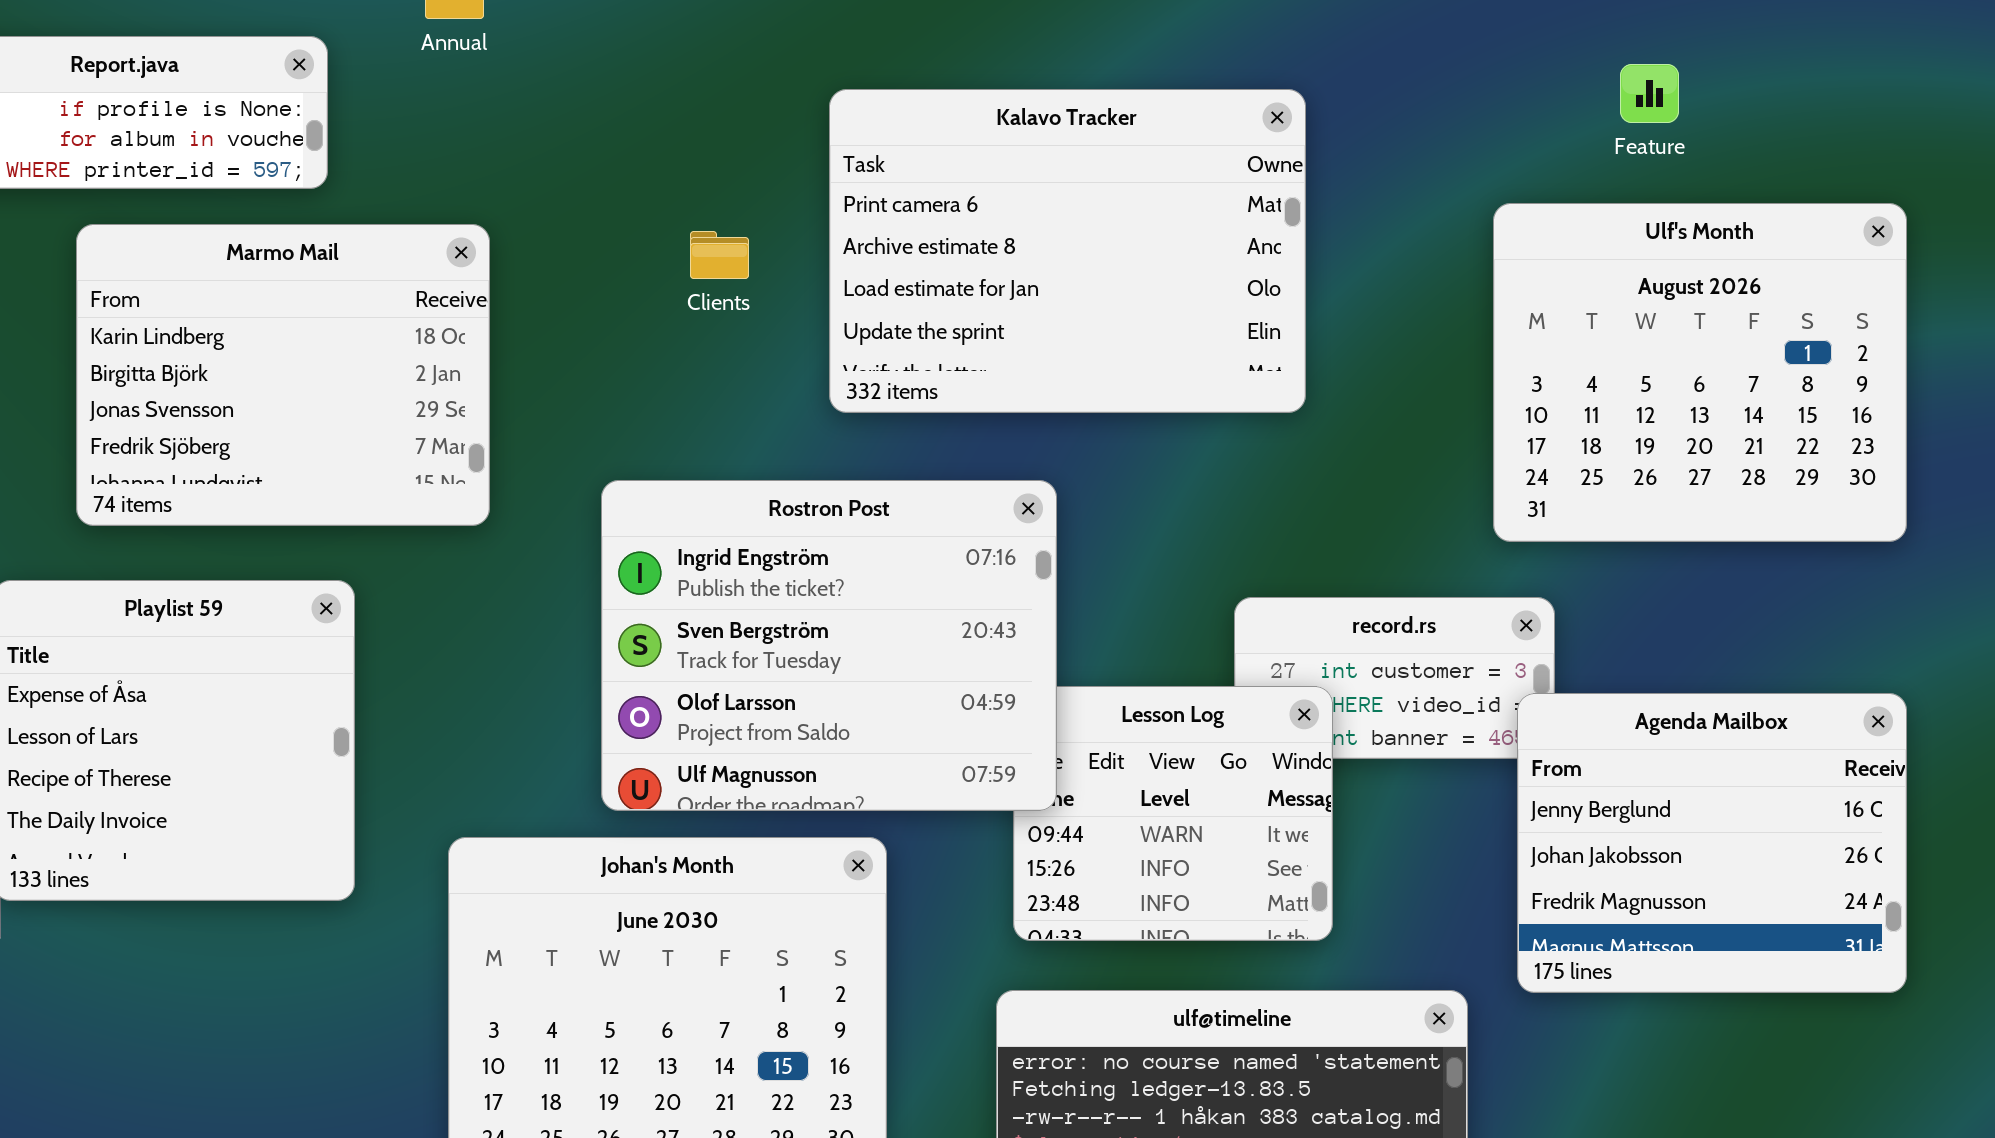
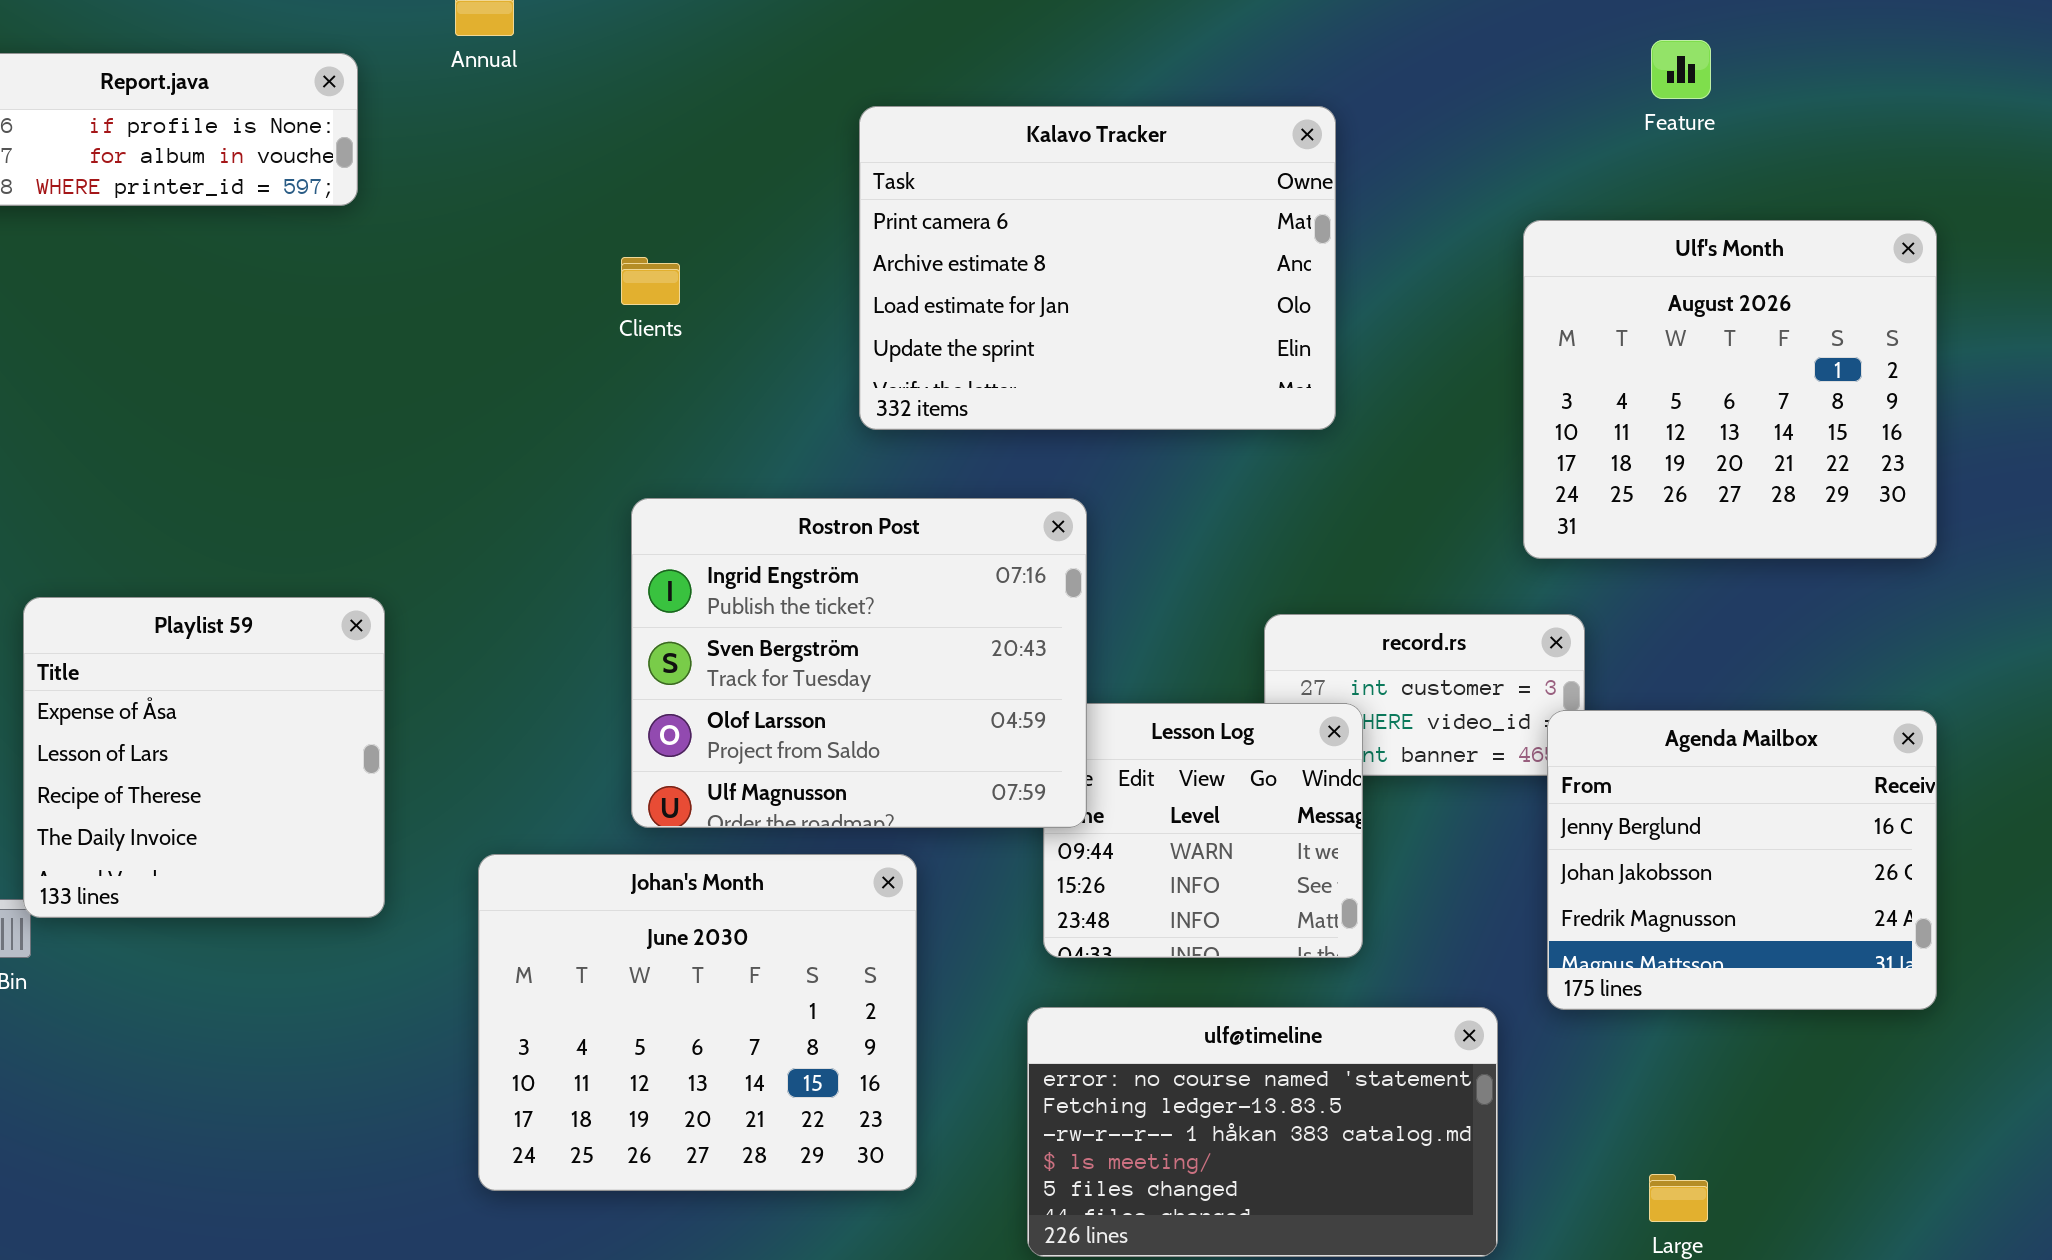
Feature: [1620,64,1679,123] -> [1651,40,1711,99], moved
Marmo Mail: [76,224,490,526] -> none, closed
Clients: [690,231,749,279] -> [621,257,680,305], moved

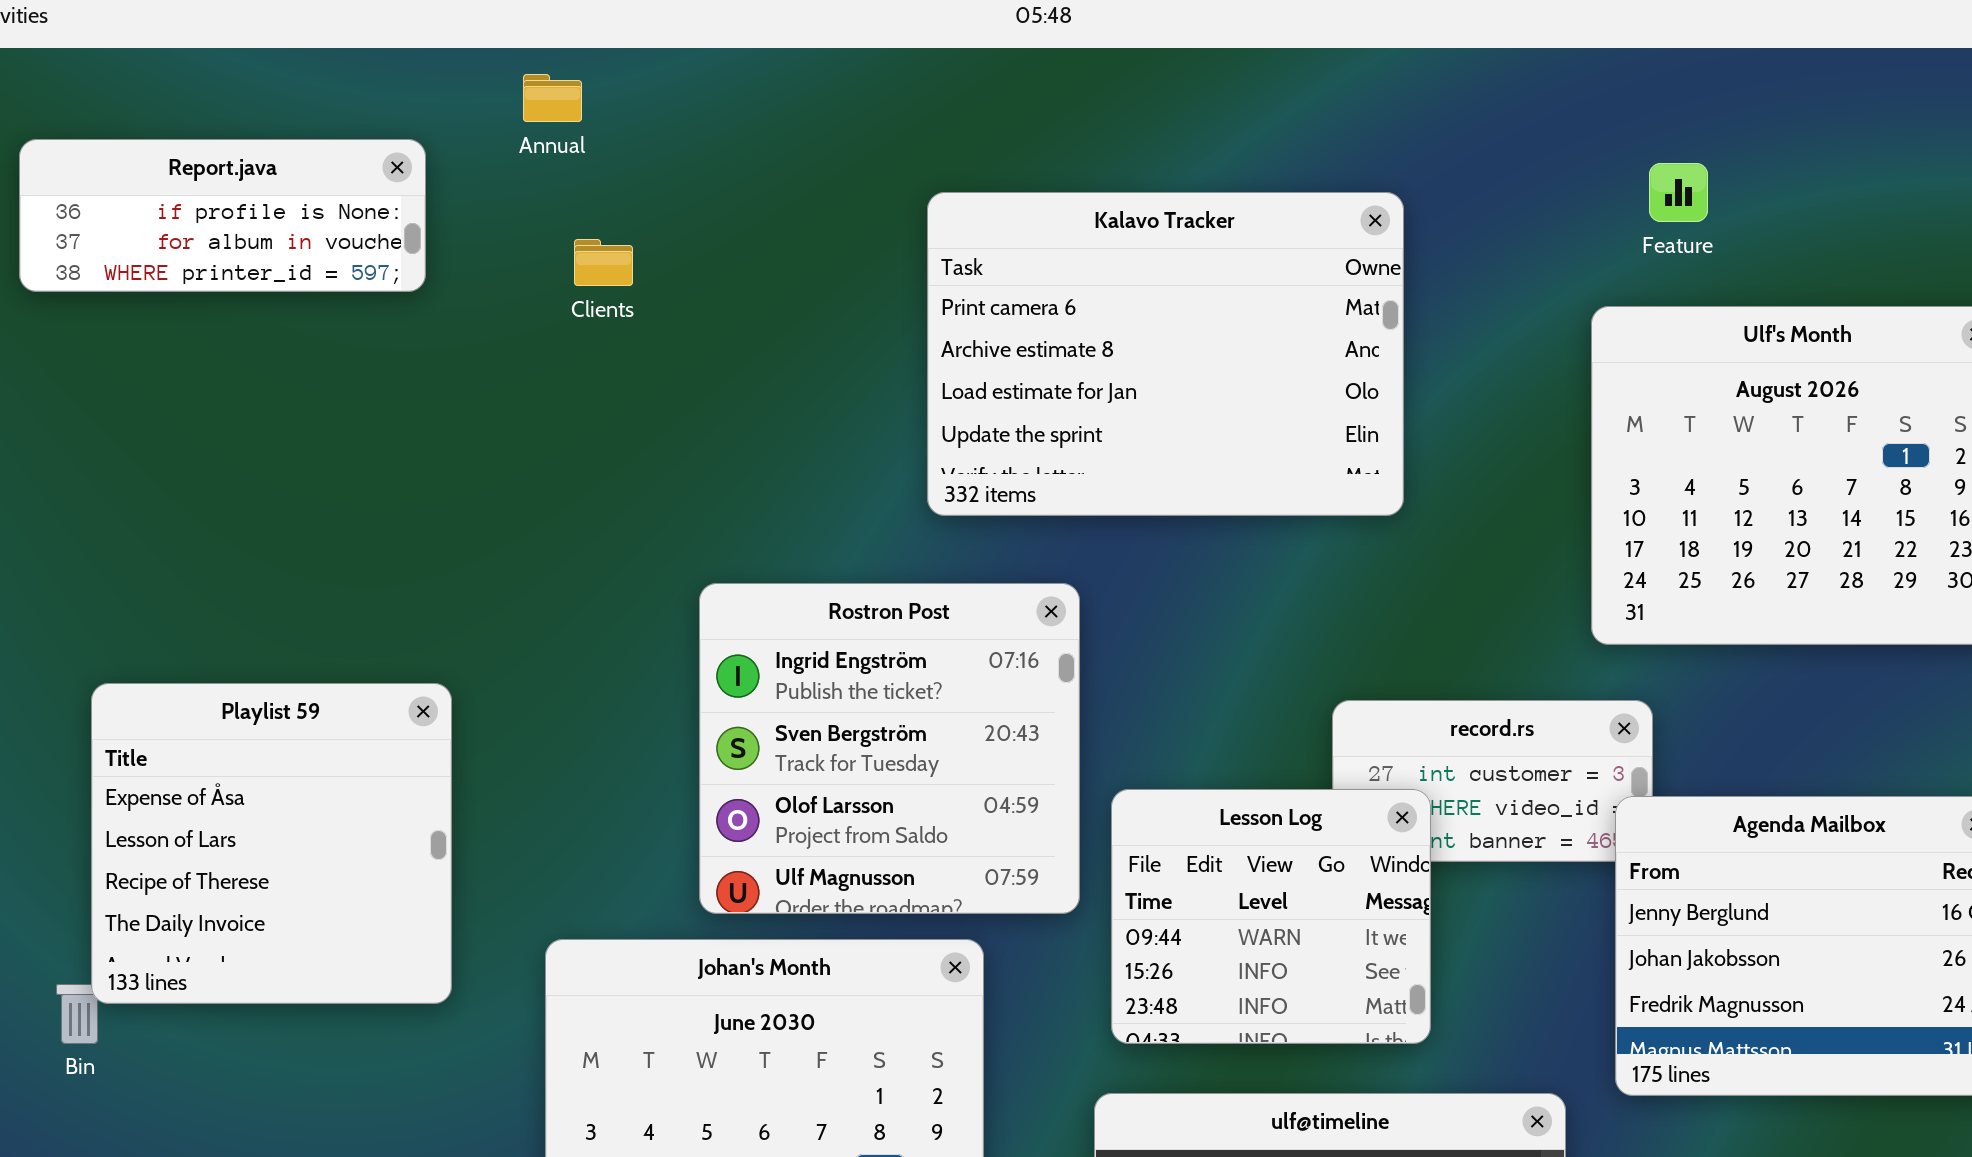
Feature: [1651,40,1711,99] -> [1649,163,1708,222], moved
Clients: [621,257,680,305] -> [574,239,633,286], moved
Rostron Post: [631,498,1087,828] -> [699,583,1080,914], resized

